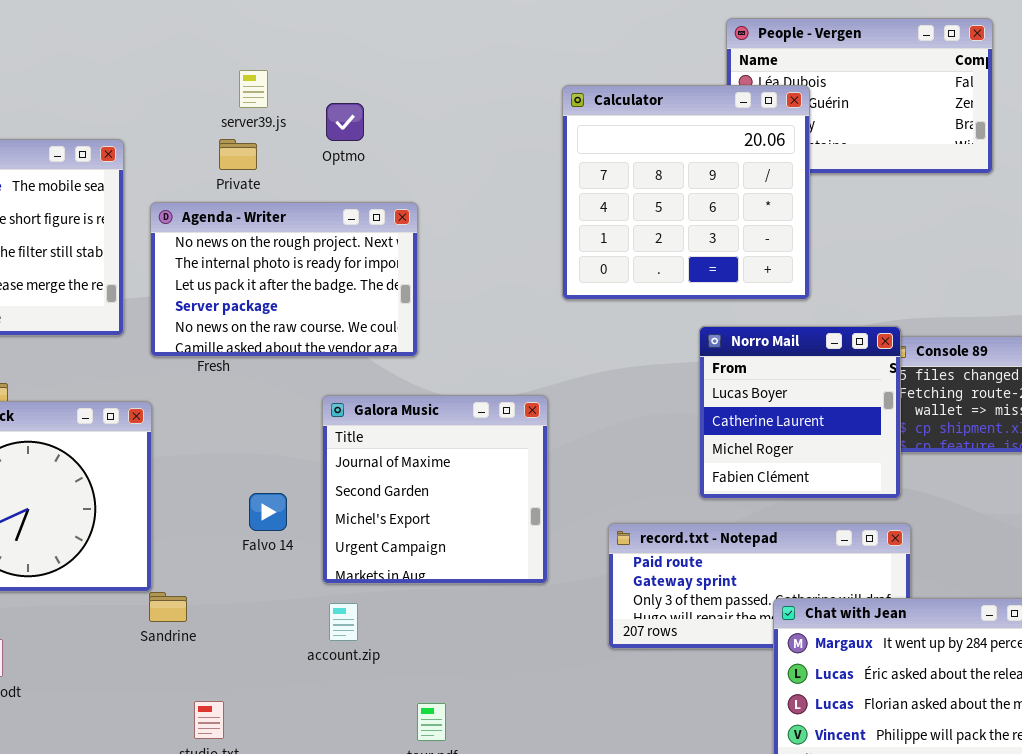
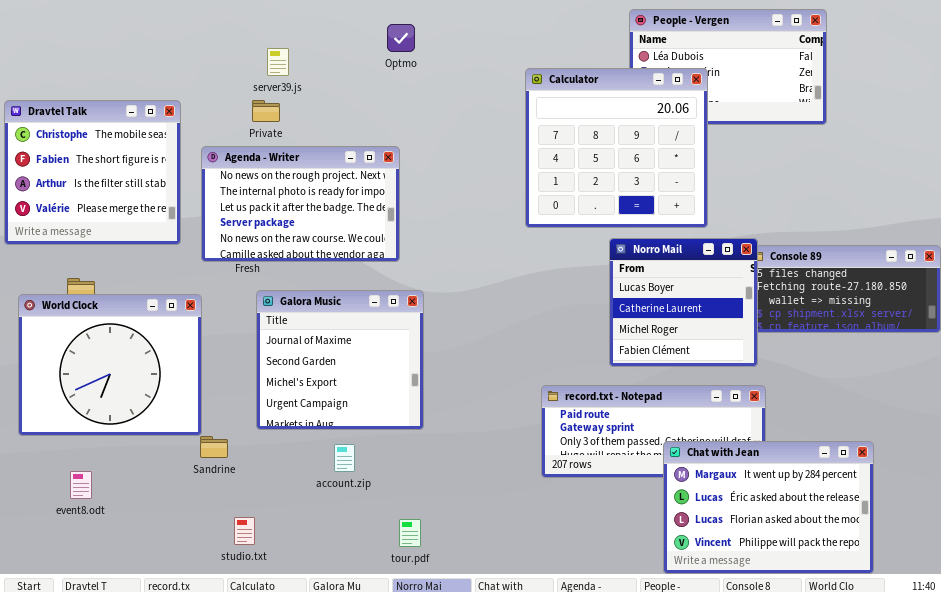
Calculator: [562,85,810,300] -> [525,68,708,228], moved
Optmo: [326,103,364,141] -> [387,24,415,52], moved
Galora Music: [322,395,548,584] -> [256,290,424,430], moved

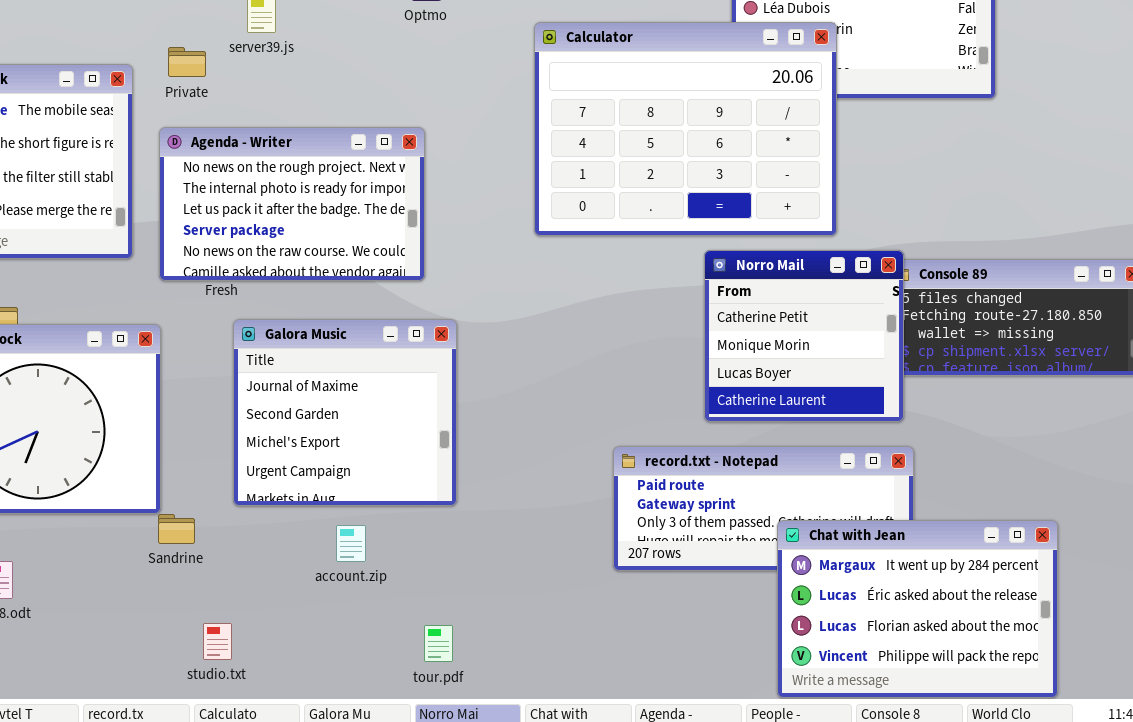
Calculator: [525,68,708,228] -> [534,22,837,236], resized
Private: [252,100,280,122] -> [168,47,206,77], moved
Norro Mail: [609,238,758,367] -> [704,250,904,422], scrolled up 2 rows

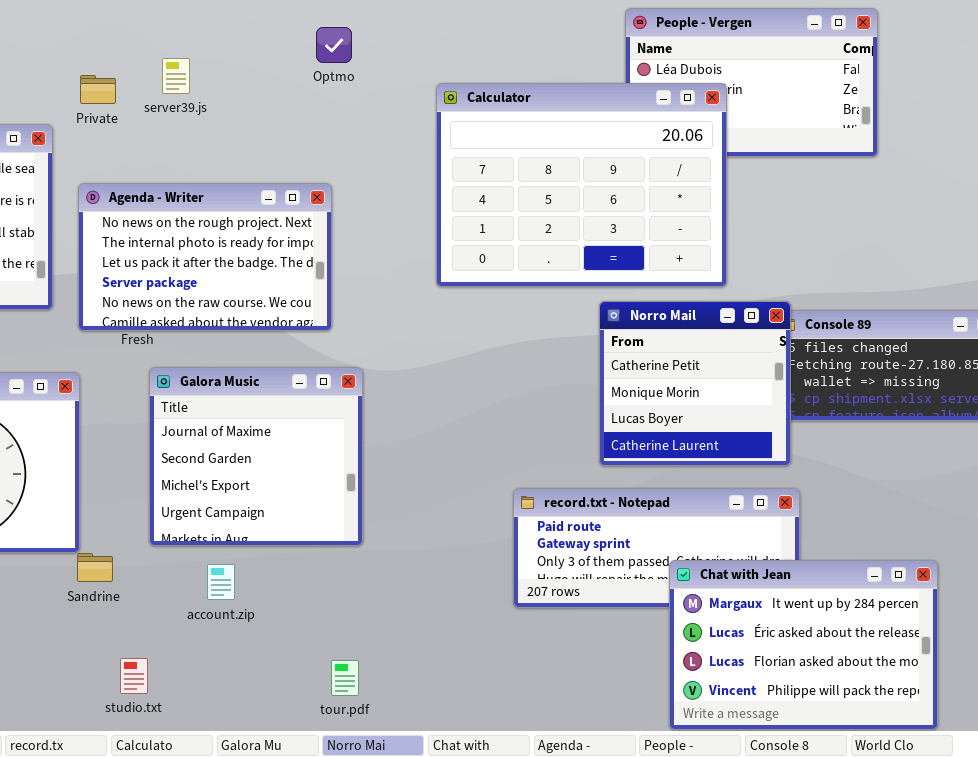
Private: [168,47,206,77] -> [80,75,116,104], moved
account.zip: [336,525,366,562] -> [207,564,235,600], moved

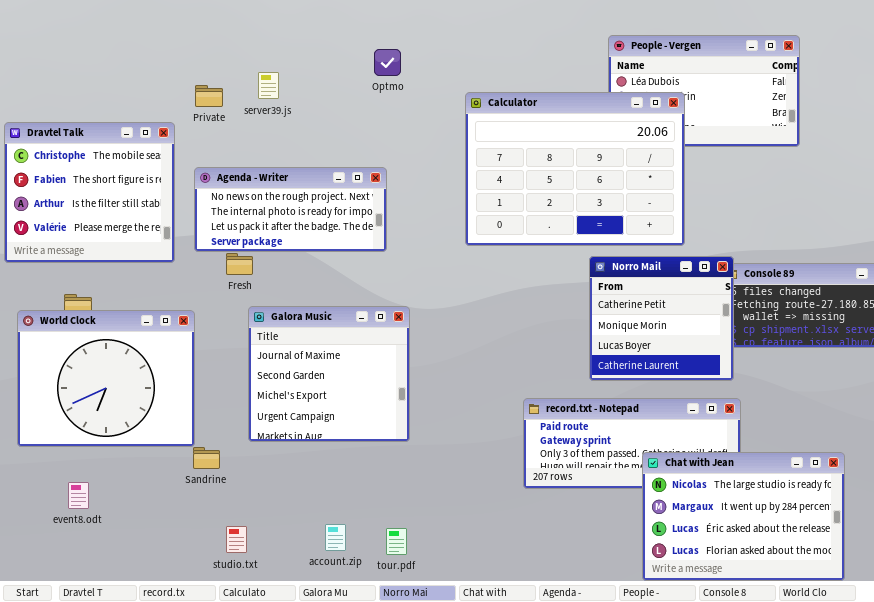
Agenda - Writer: [78,183,332,331] -> [194,167,387,252], resized
Chat with Jean: [669,560,938,730] -> [642,452,845,581], scrolled up 1 row
account.zip: [207,564,235,600] -> [325,524,346,551], moved

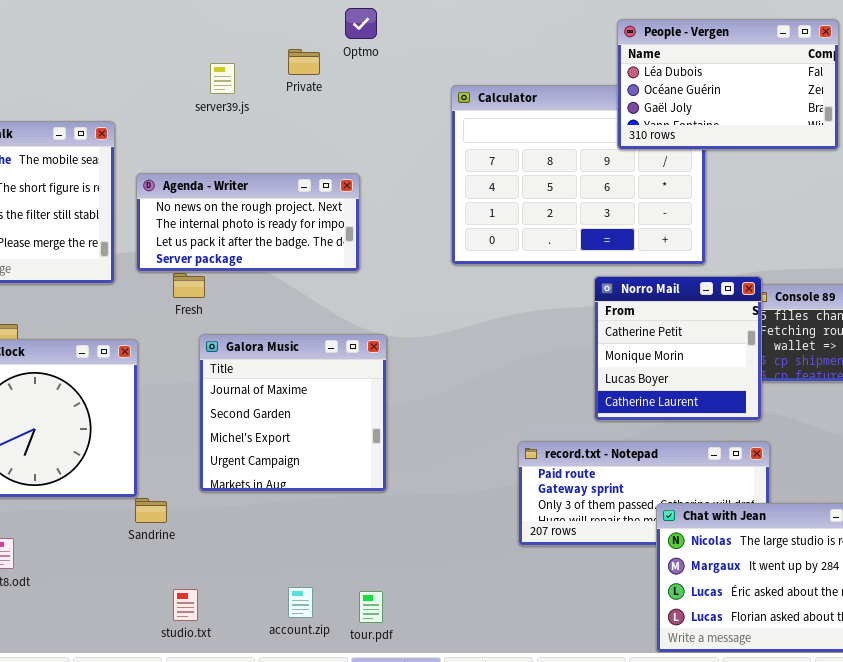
People - Vergen: [608,35,800,147] -> [617,19,839,150], raised
Optmo: [374,49,401,76] -> [345,8,377,39], moved
Private: [195,85,223,107] -> [288,49,320,75], moved

